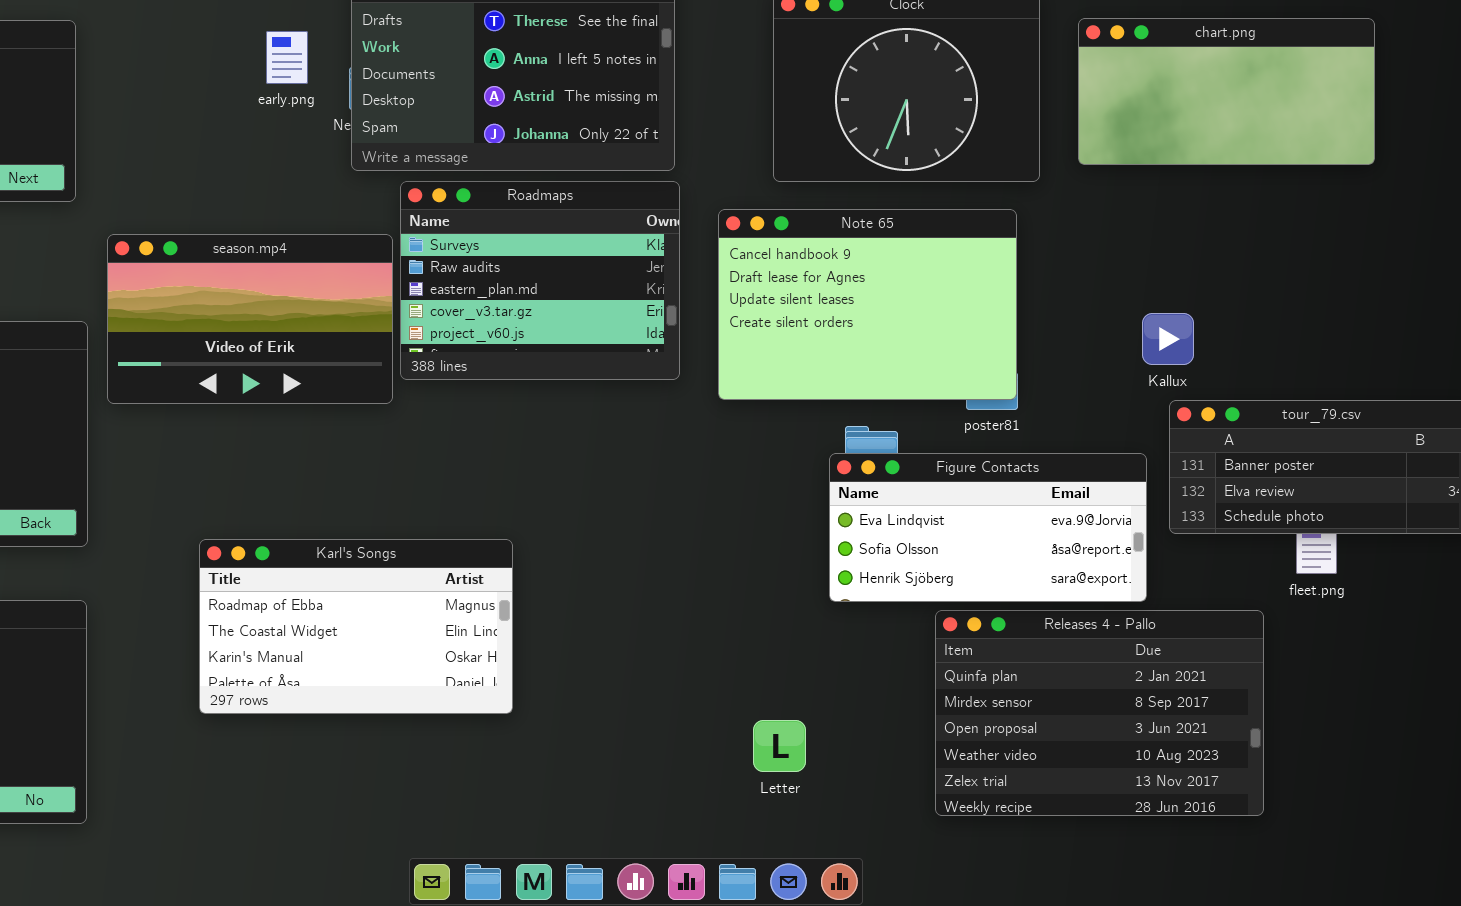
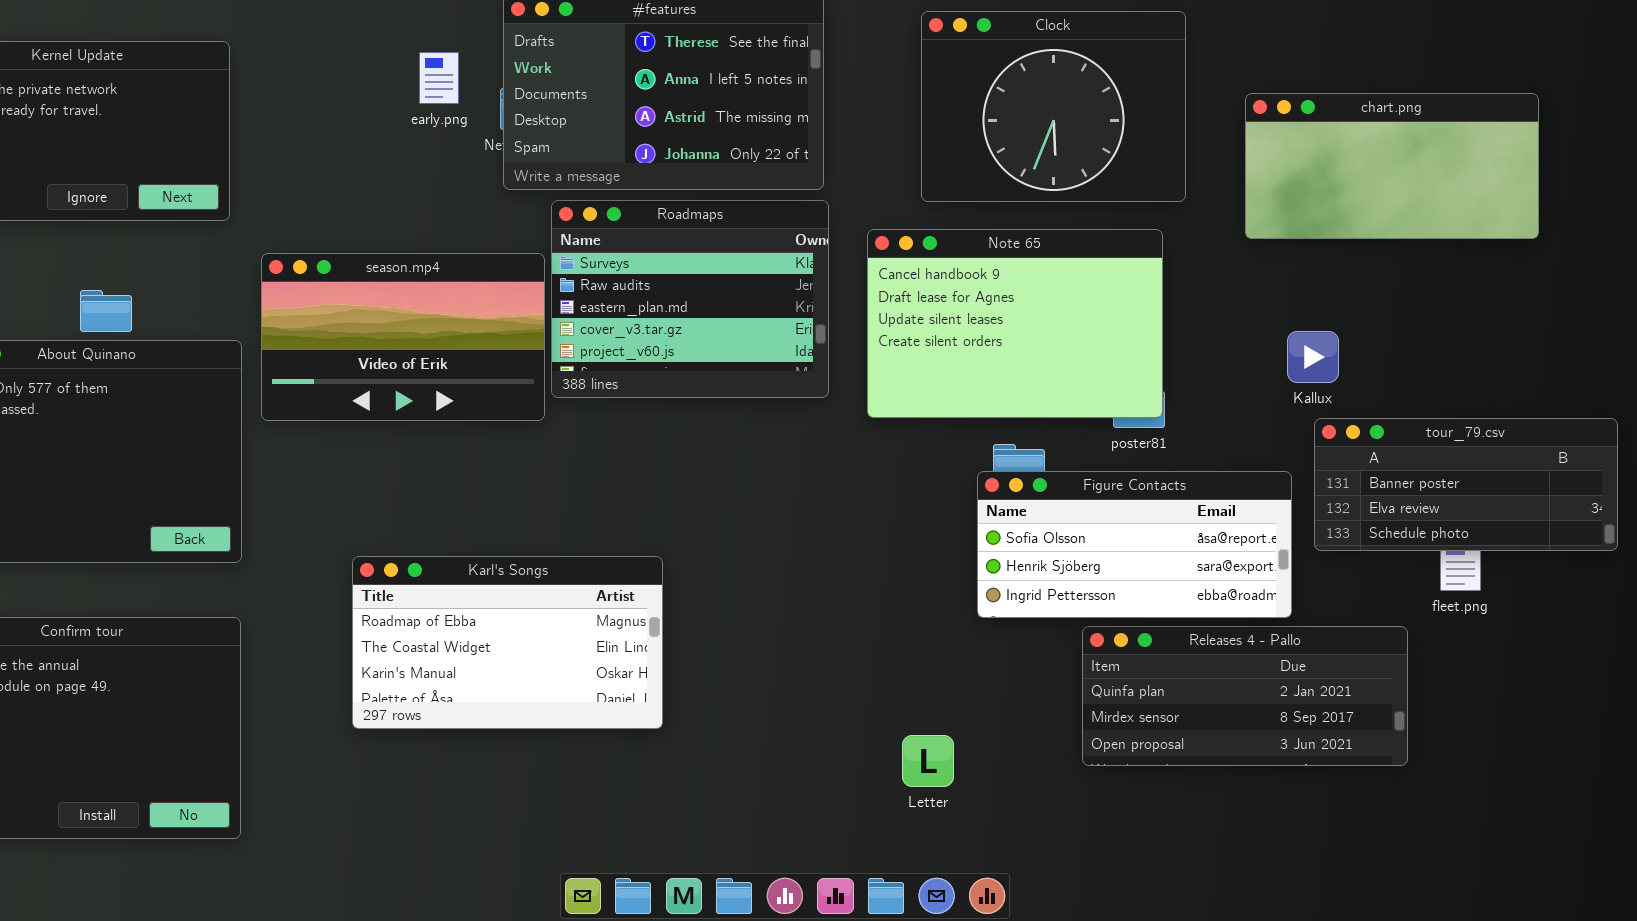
chart.png: [1078,18,1375,165] -> [1245,93,1539,239], moved
Figure Contacts: [829,453,1147,602] -> [977,471,1292,618], scrolled down 1 row
Releases 4 - Pallo: [935,610,1264,816] -> [1082,626,1408,766], resized

